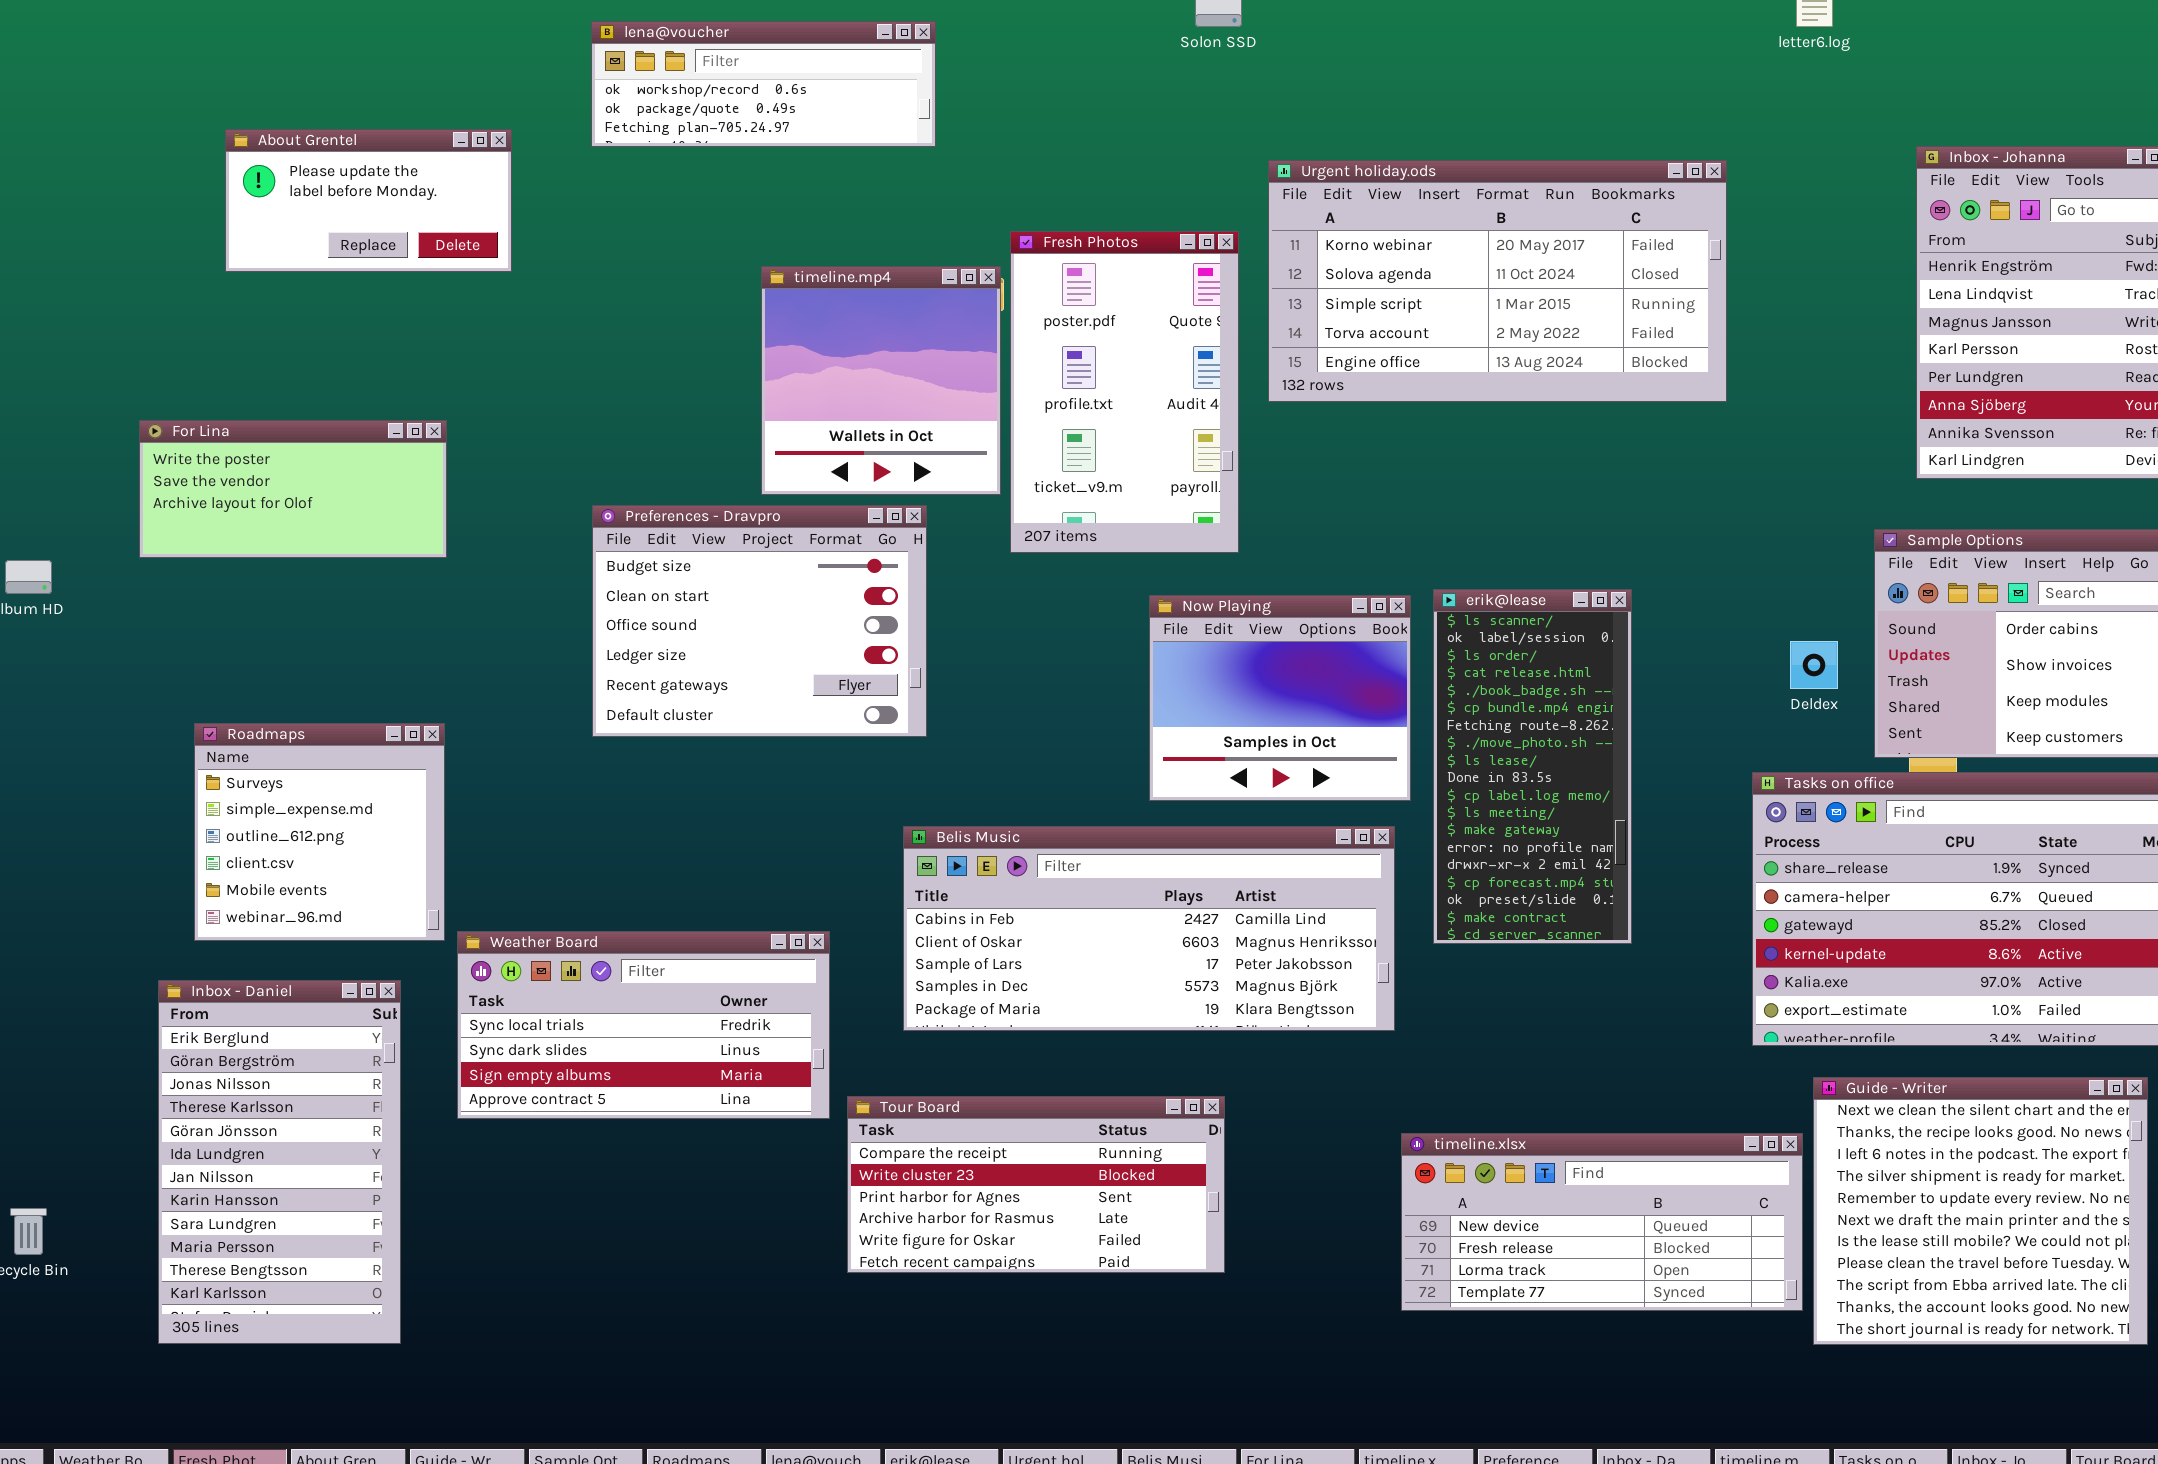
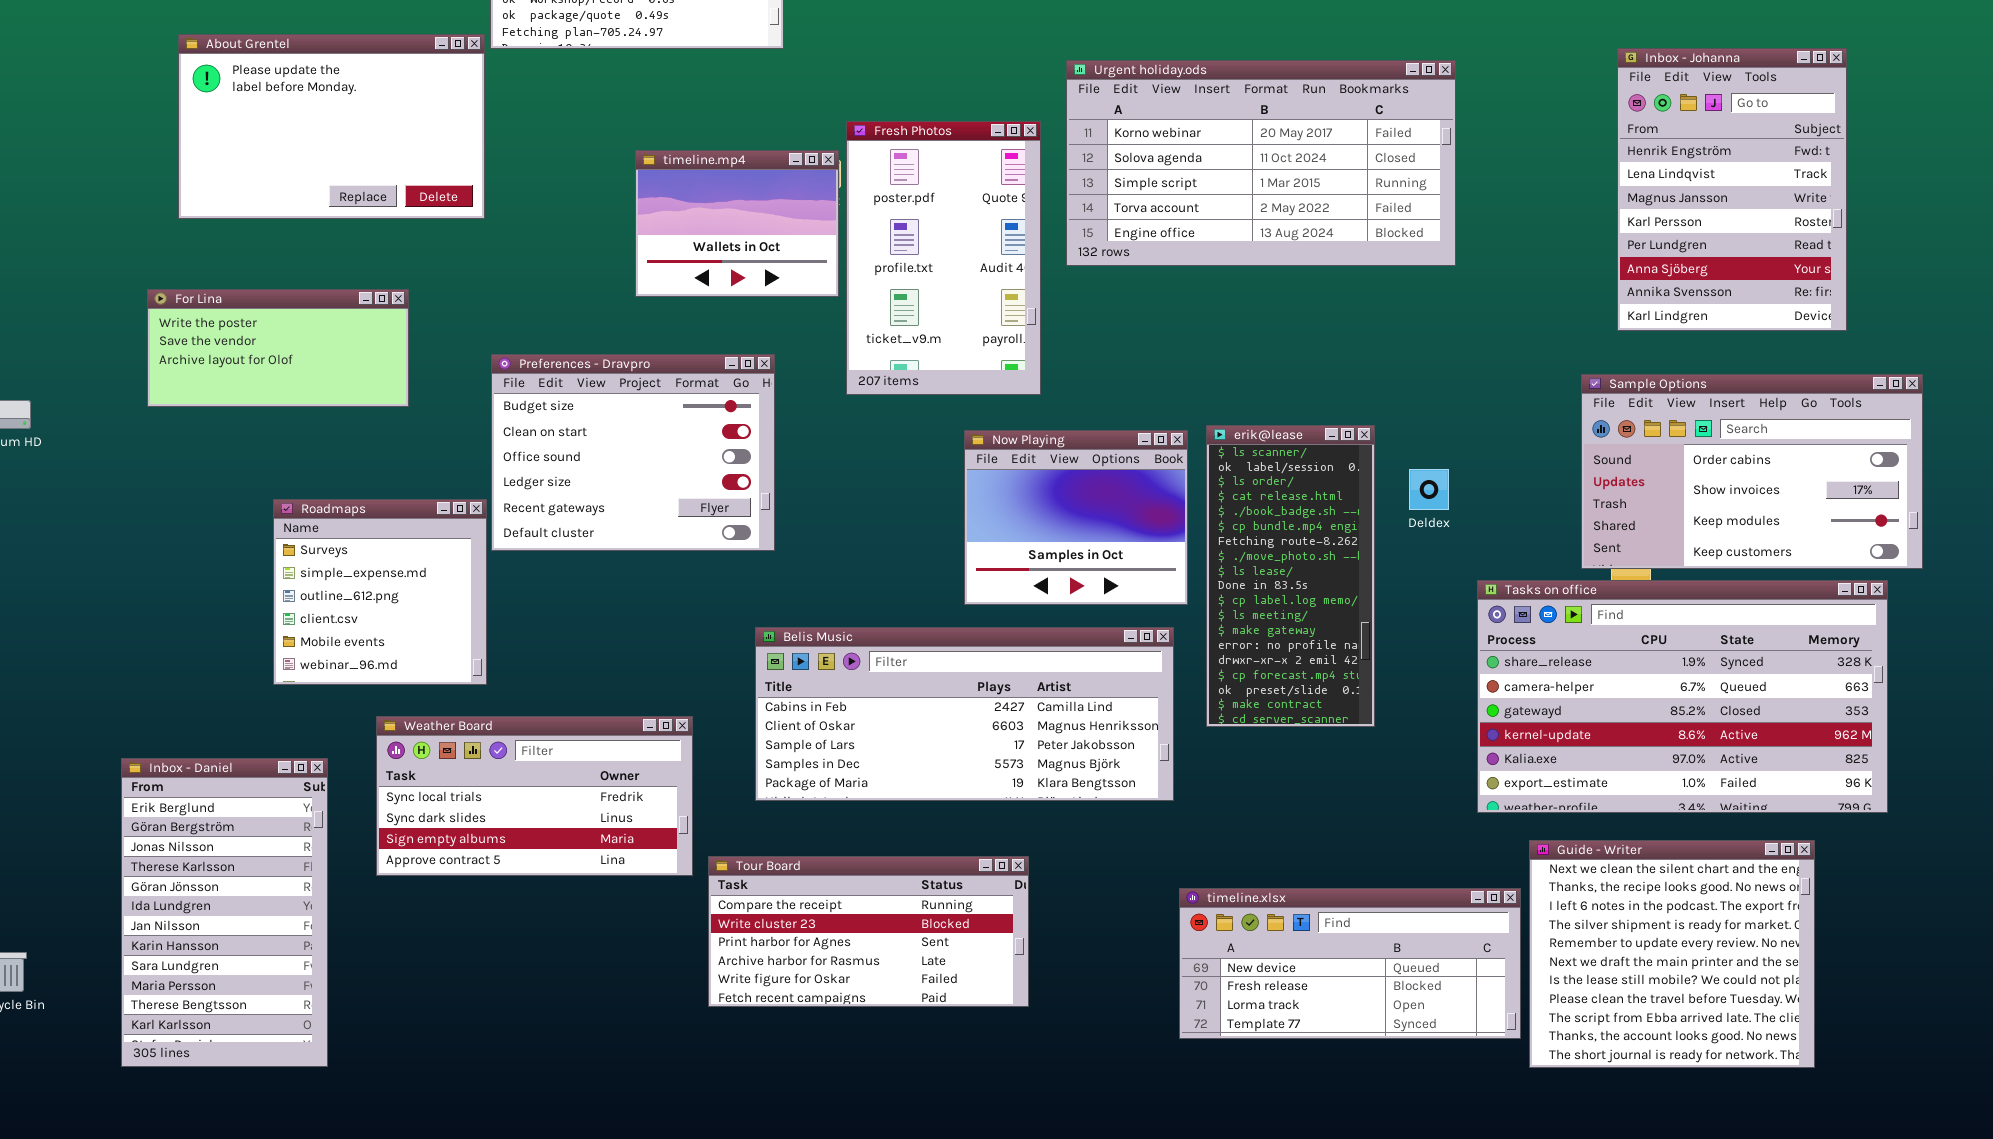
About Grentel: [225,129,512,272] -> [178,34,485,219], resized
timeline.mp4: [761,266,1001,495] -> [635,150,839,297], resized
For Lina: [139,420,447,558] -> [147,289,409,407], moved
Deldex: [1790,641,1838,689] -> [1409,469,1449,510], moved
Roadmaps: [194,723,445,941] -> [273,499,487,685], moved

